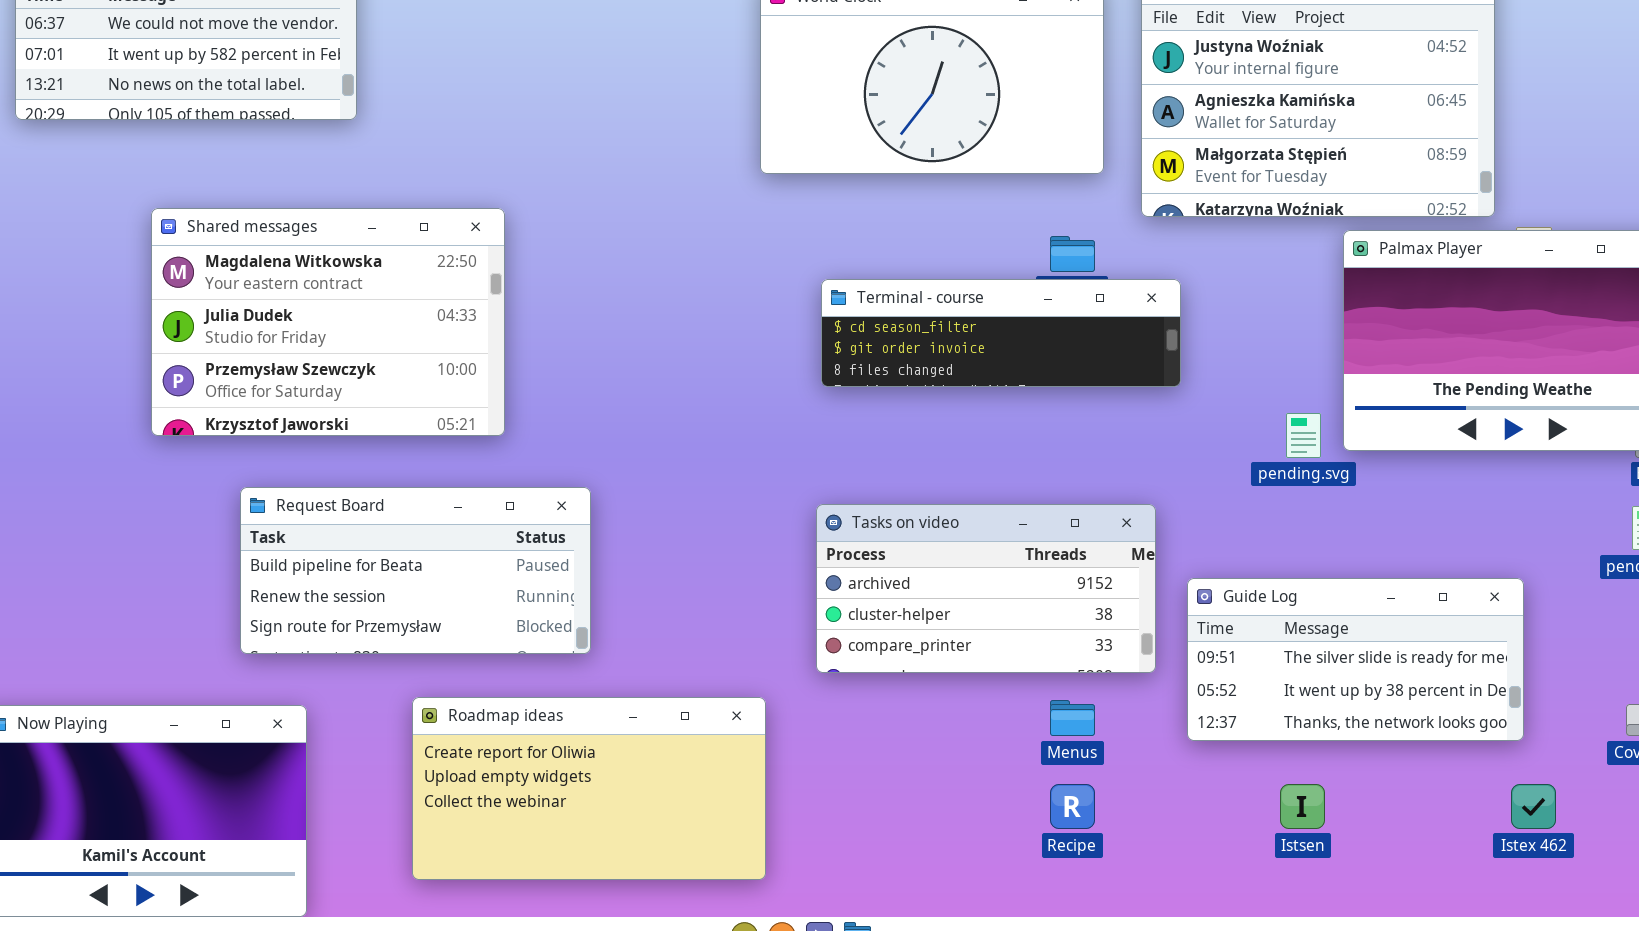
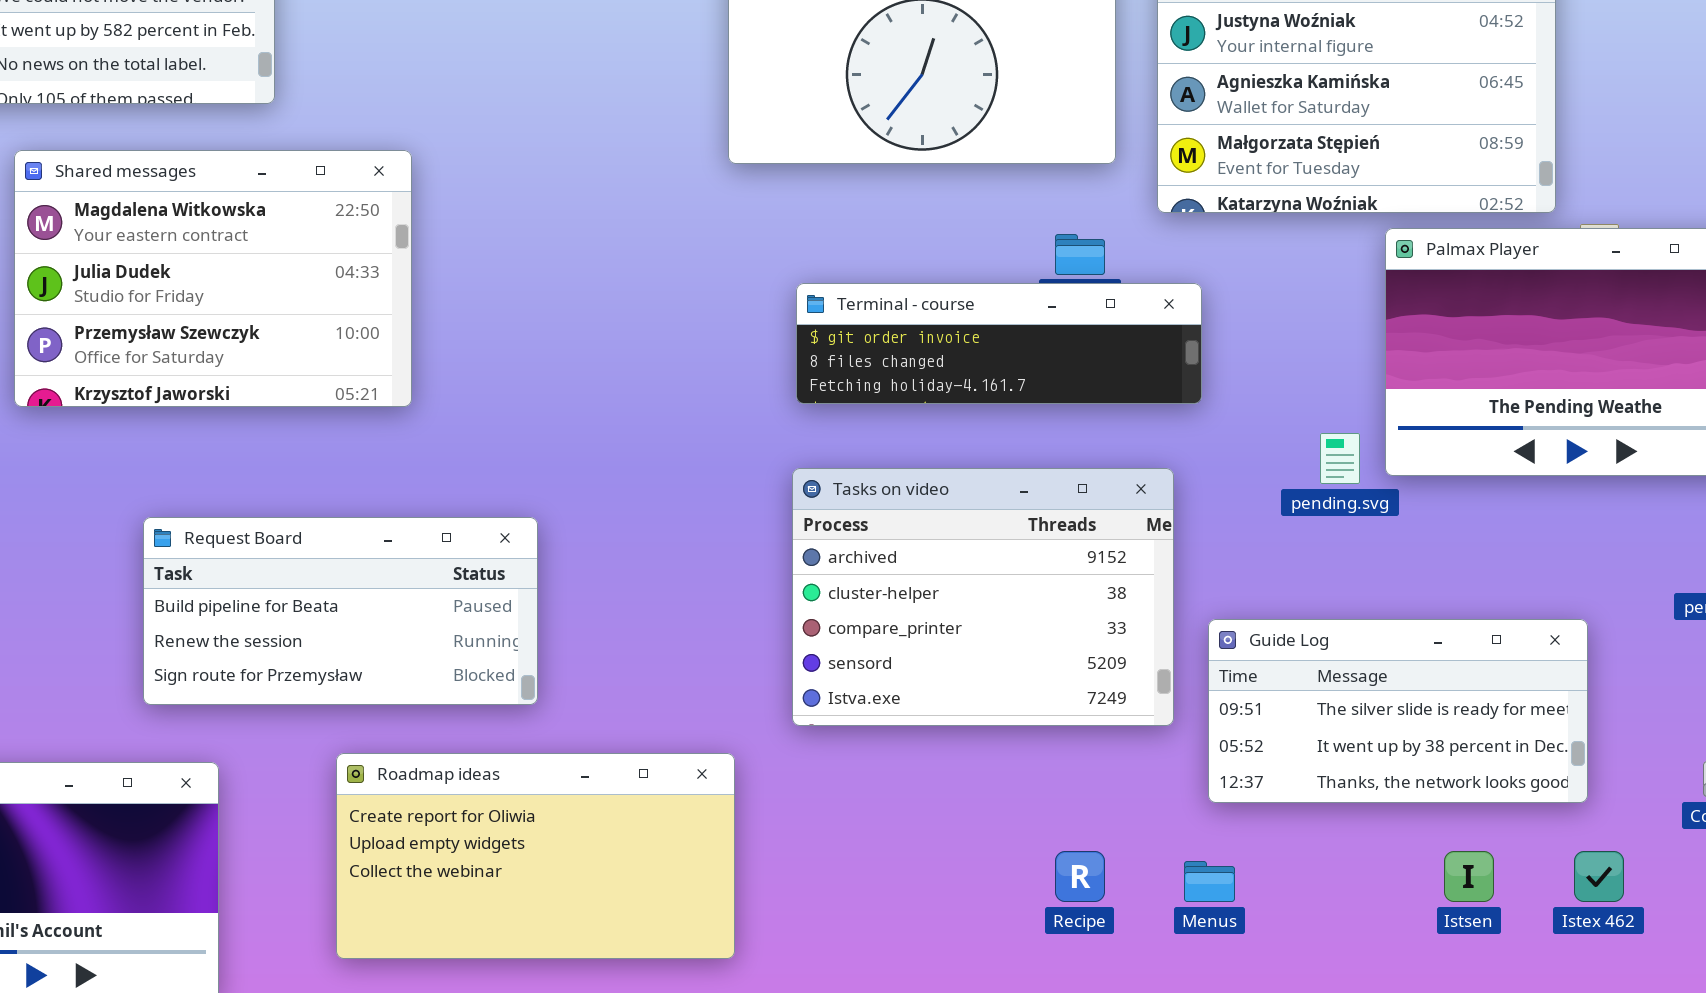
Shared messages: [151,208,505,436] -> [14,150,412,407], moved
Terminal - course: [821,279,1181,387] -> [796,283,1202,404], scrolled down 1 row
Tasks on video: [816,504,1156,673] -> [792,468,1174,726], resized
Menus: [1050,700,1095,736] -> [1184,861,1235,902], moved
Istsen: [1280,784,1325,829] -> [1444,851,1494,902], moved

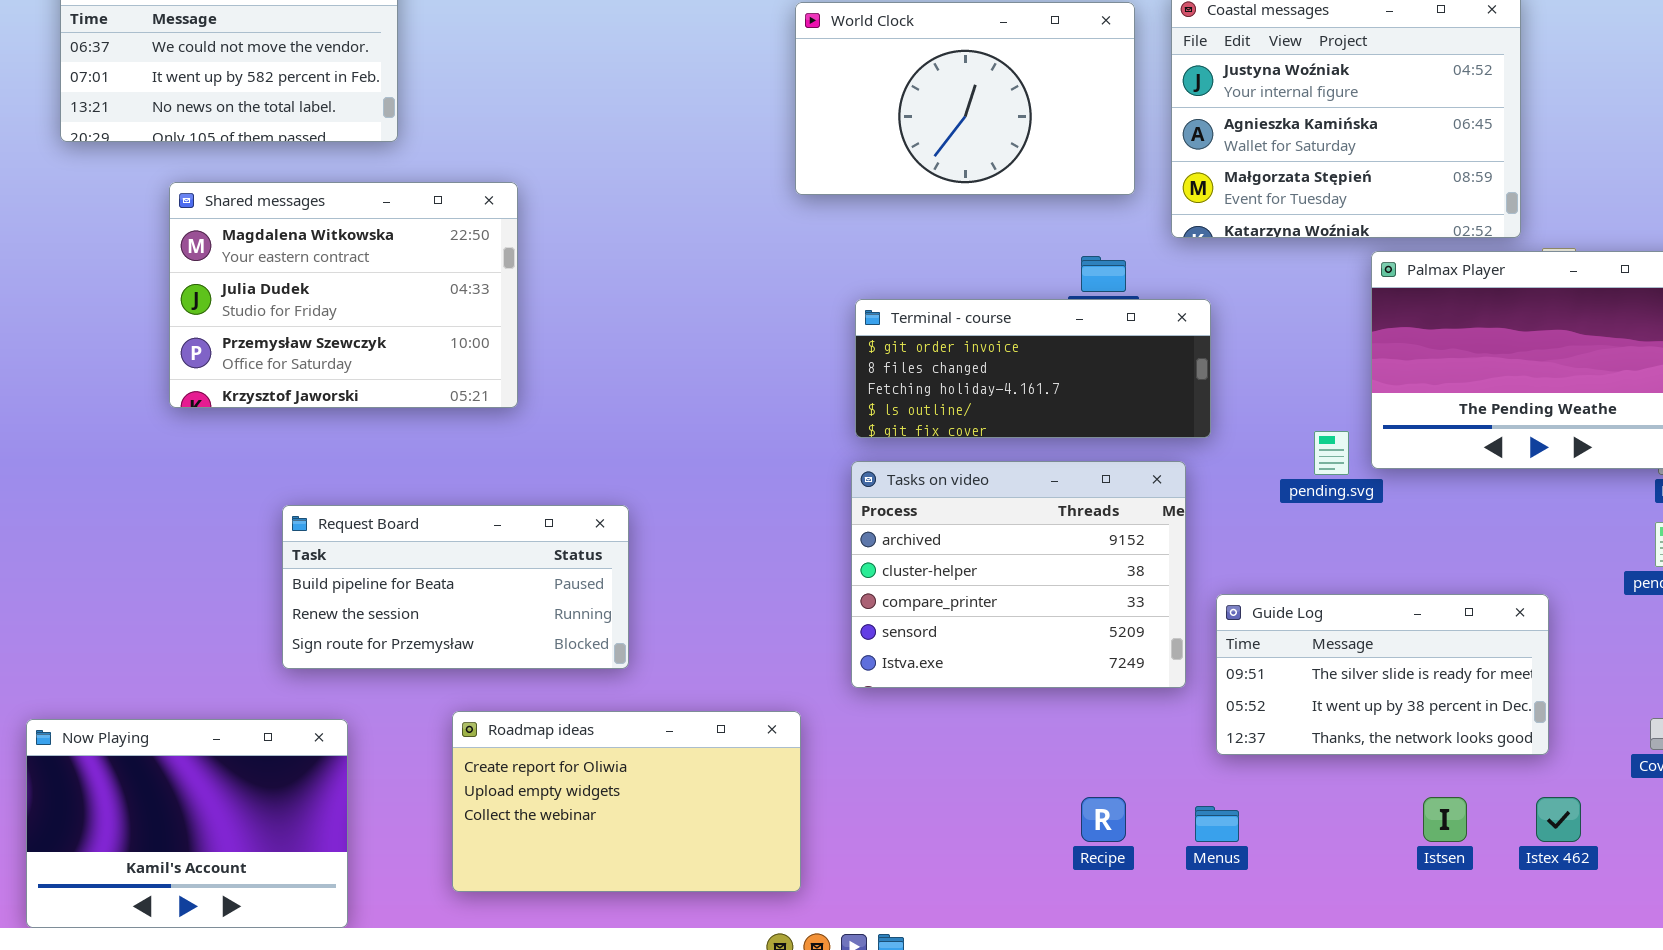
Terminal - course: [796,283,1202,404] -> [855,299,1211,438], resized

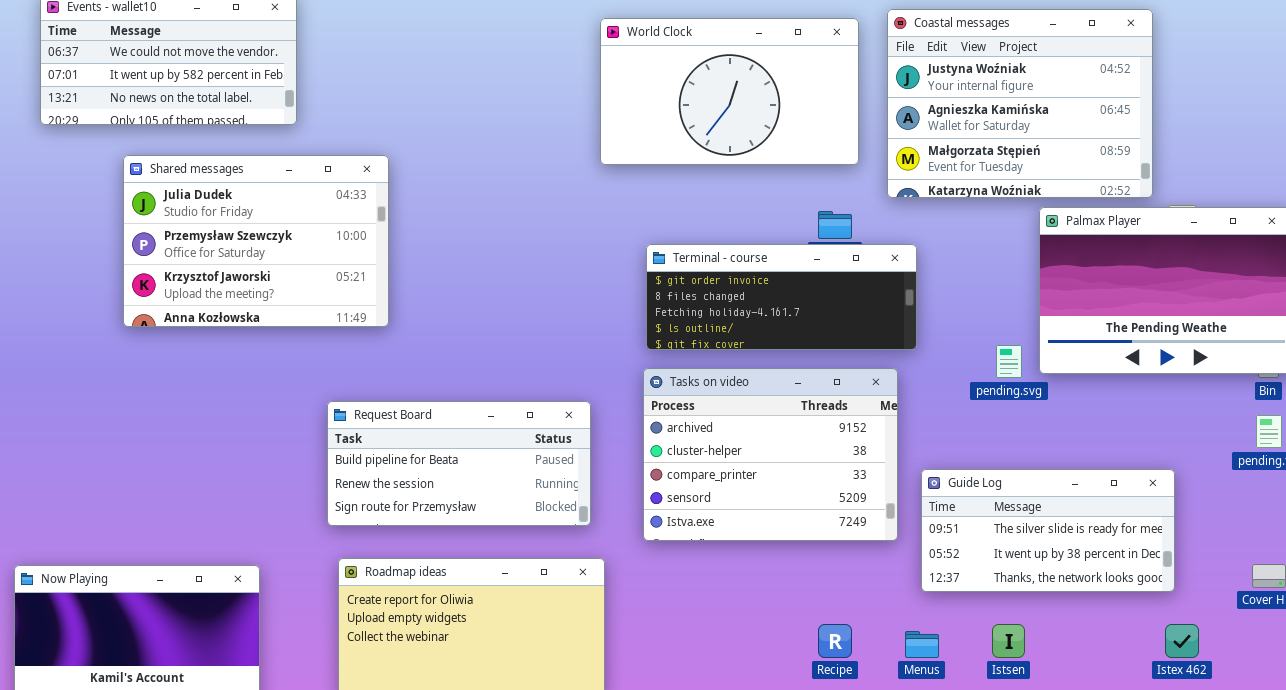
Shared messages: [169,182,518,408] -> [123,155,389,327], scrolled down 1 row
Request Board: [282,505,629,669] -> [327,401,591,526], moved
Istsen: [1423,797,1467,842] -> [992,624,1025,658], moved

